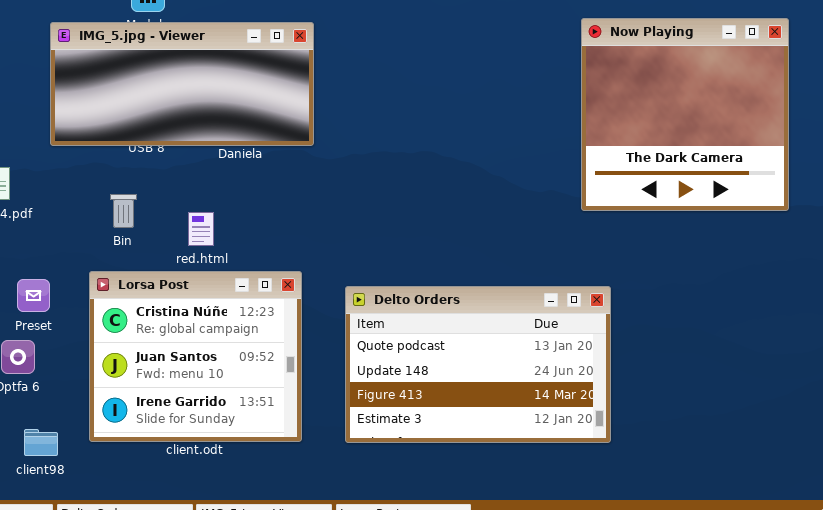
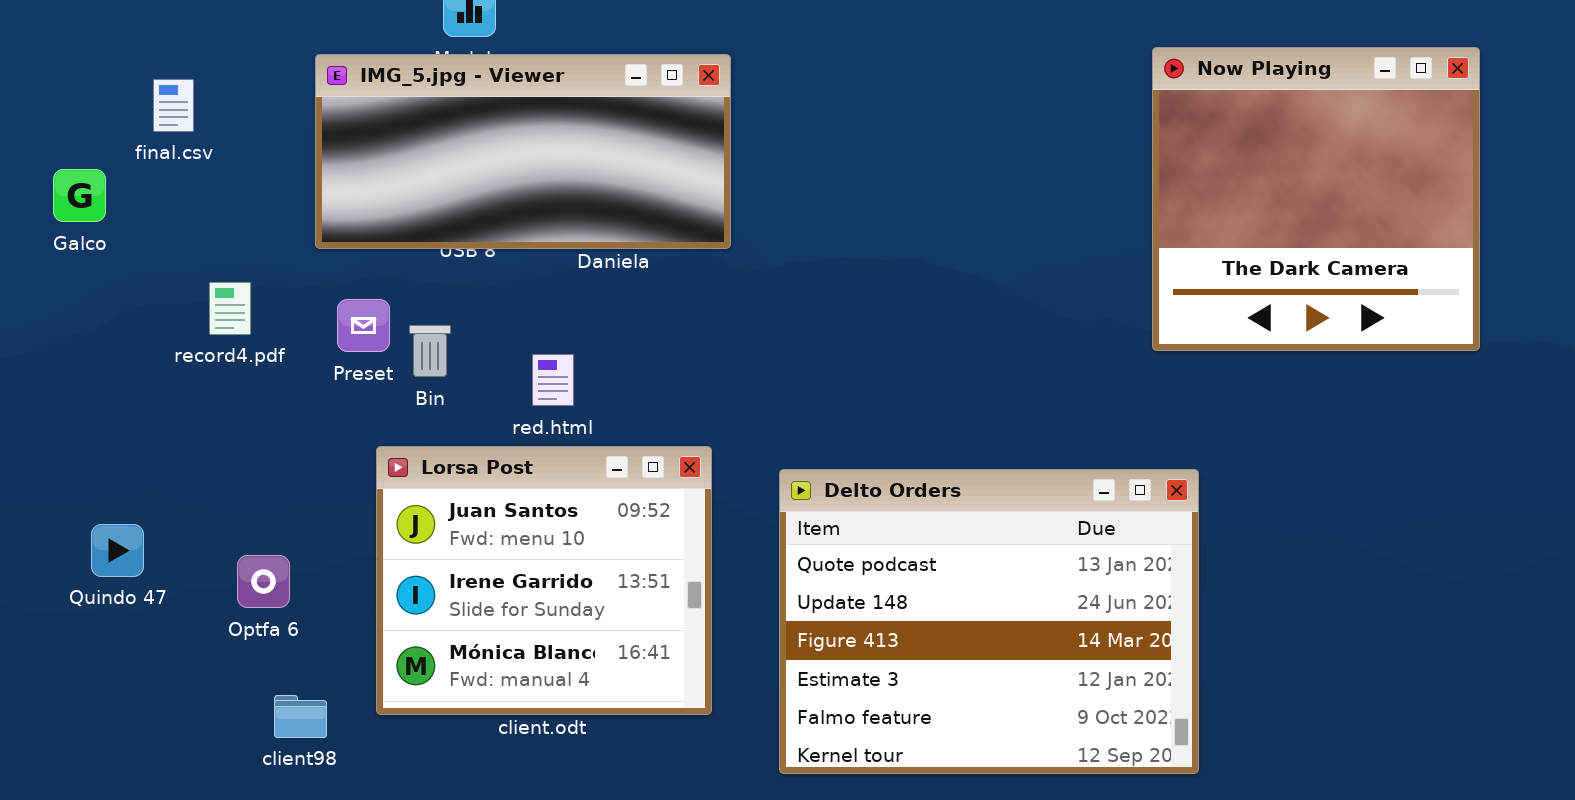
Lorsa Post: [89,271,302,442] -> [376,446,712,715], scrolled down 1 row
Preset: [17,279,50,312] -> [337,299,390,352], moved
Delto Orders: [345,286,611,443] -> [779,469,1199,774], resized

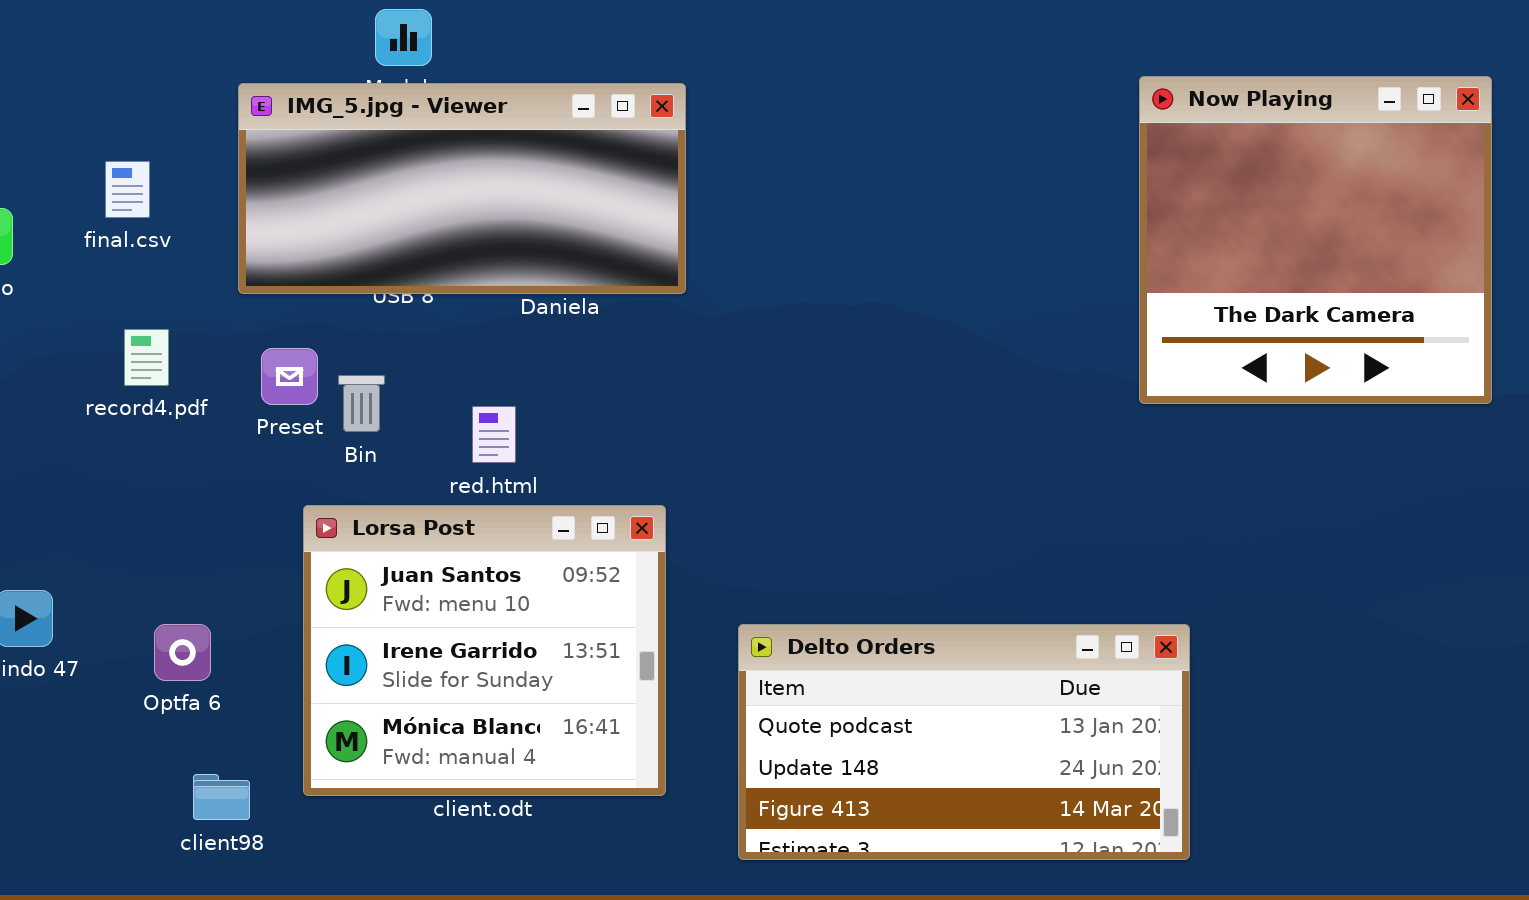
final.csv: [153,79,194,132] -> [105,161,150,218], moved
Delto Orders: [779,469,1199,774] -> [738,624,1190,860], resized

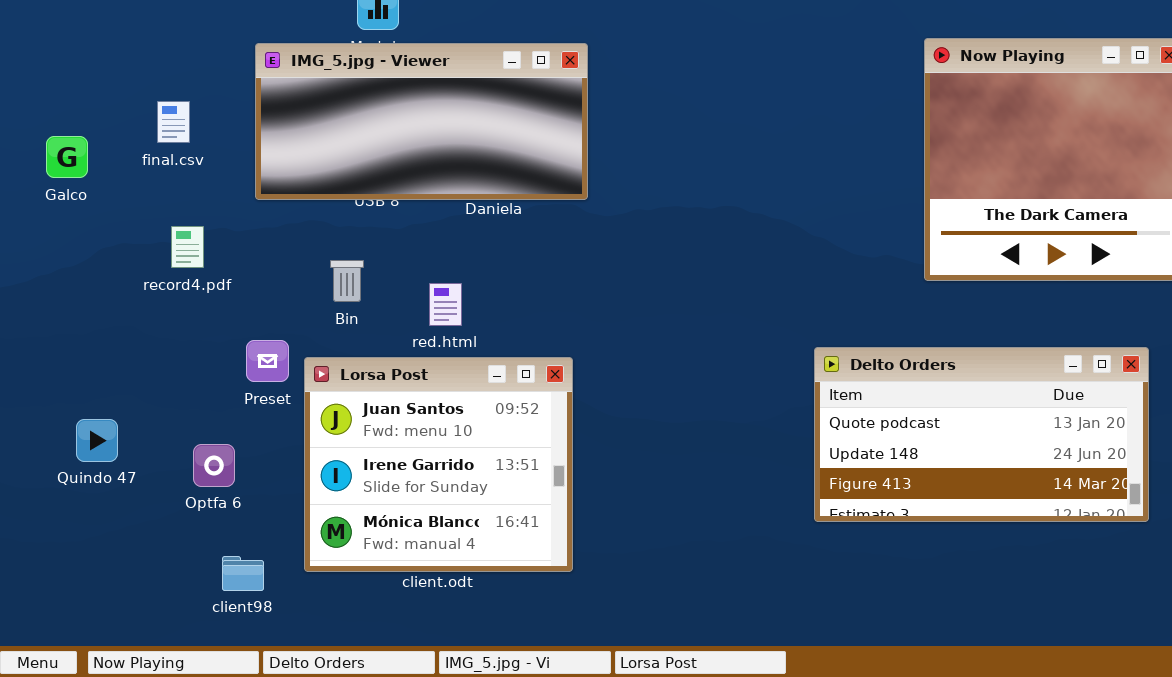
Preset: [261,348,318,405] -> [246,340,289,382], moved
Delto Orders: [738,624,1190,860] -> [814,347,1149,522], moved

